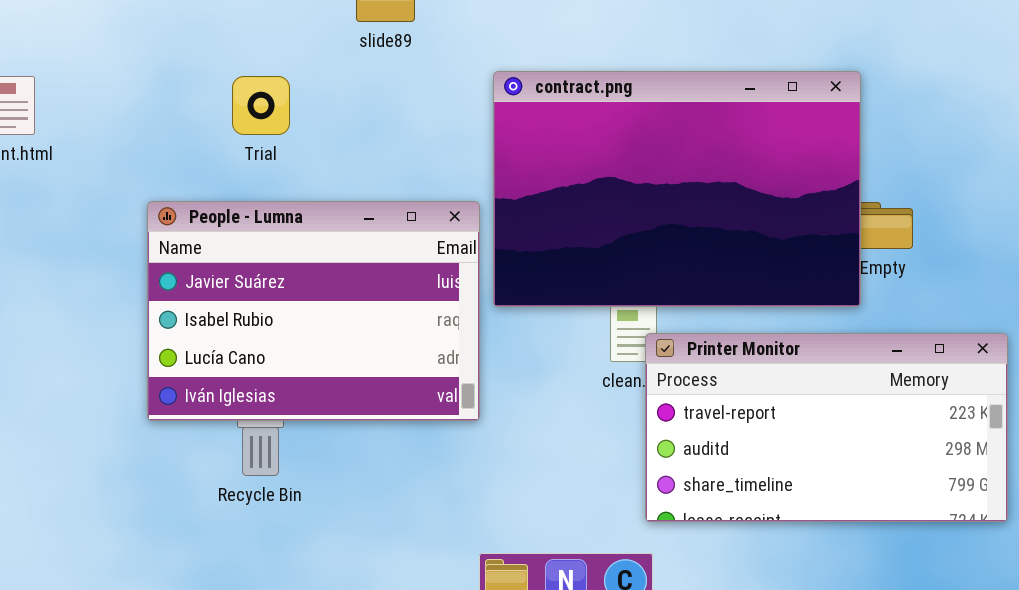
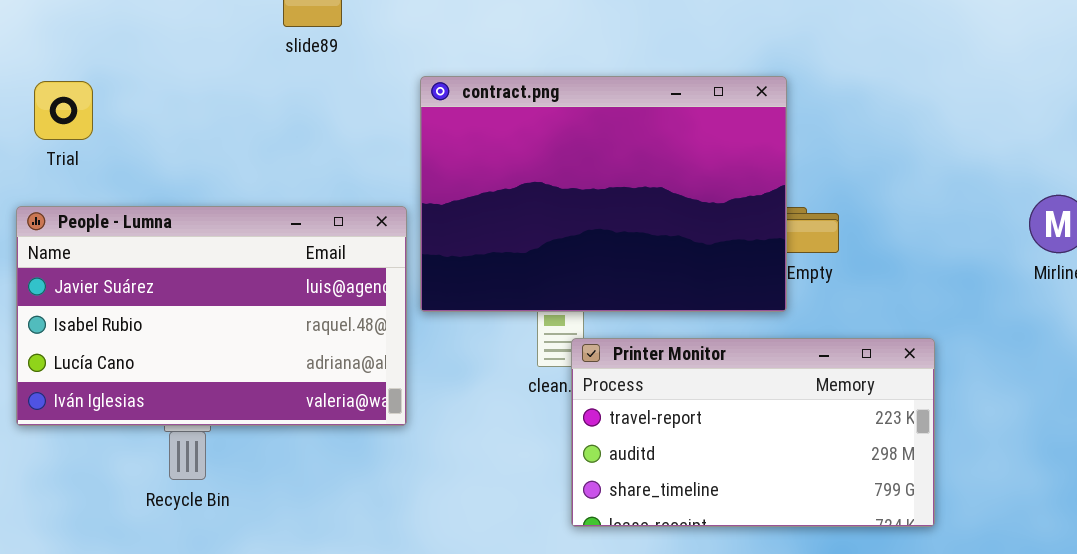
Trial: [232,76,290,135] -> [34,81,93,140], moved
People - Lumna: [147,201,480,421] -> [16,206,407,426], resized

